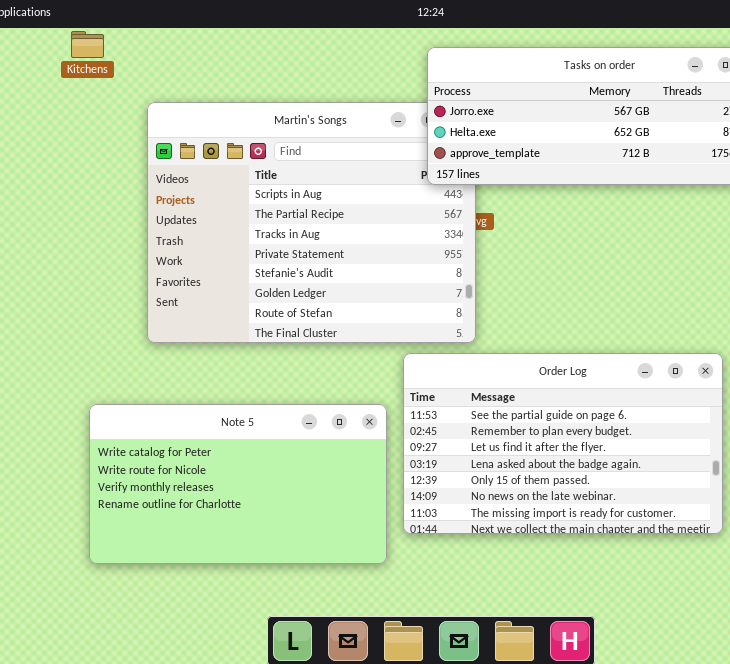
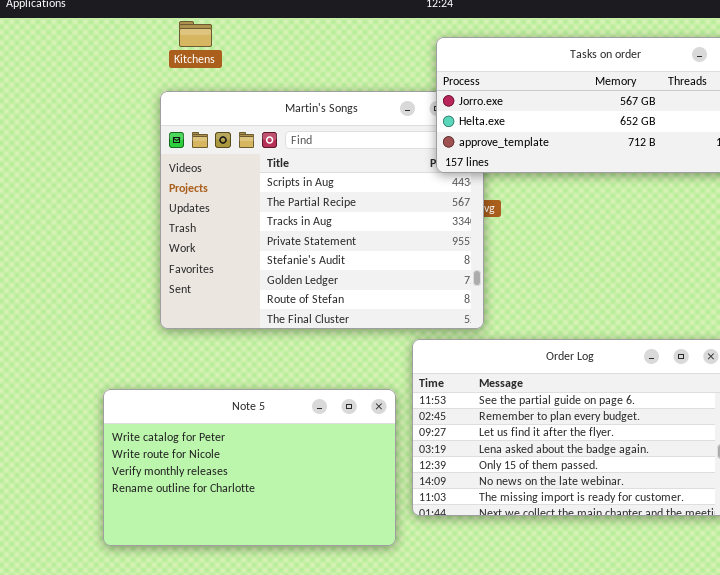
Kitchens: [71,31,104,58] -> [179,21,212,47], moved

